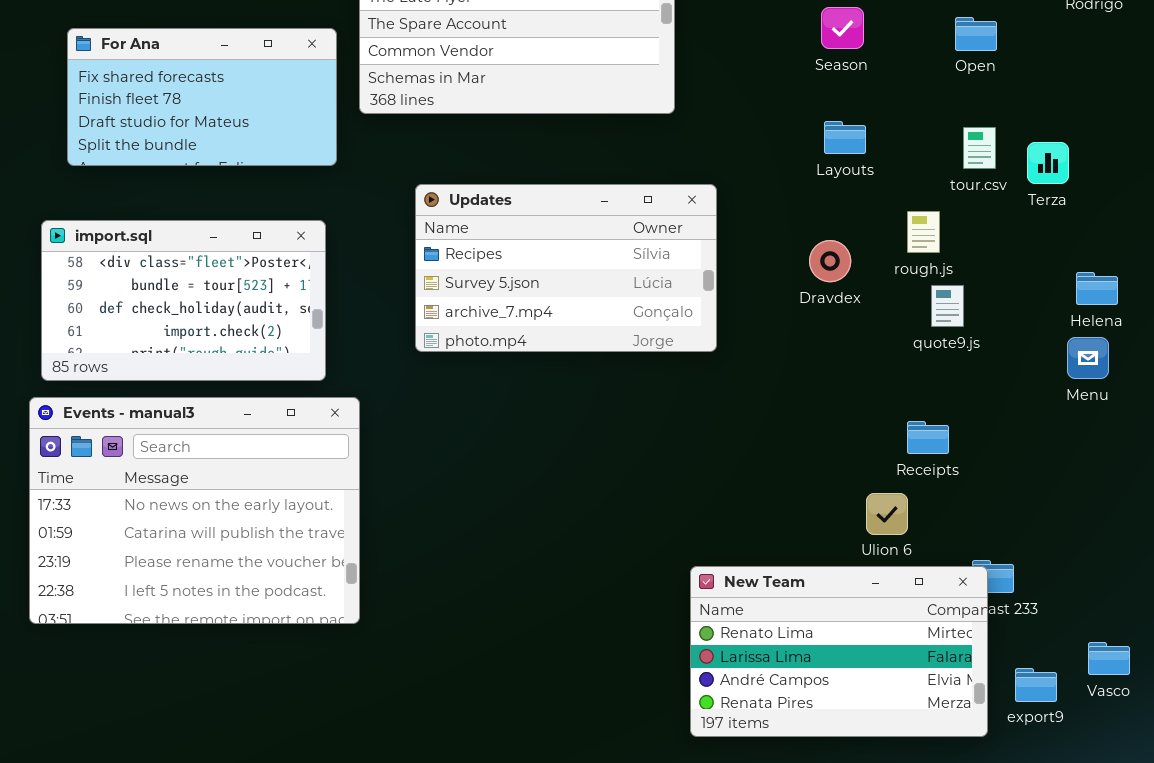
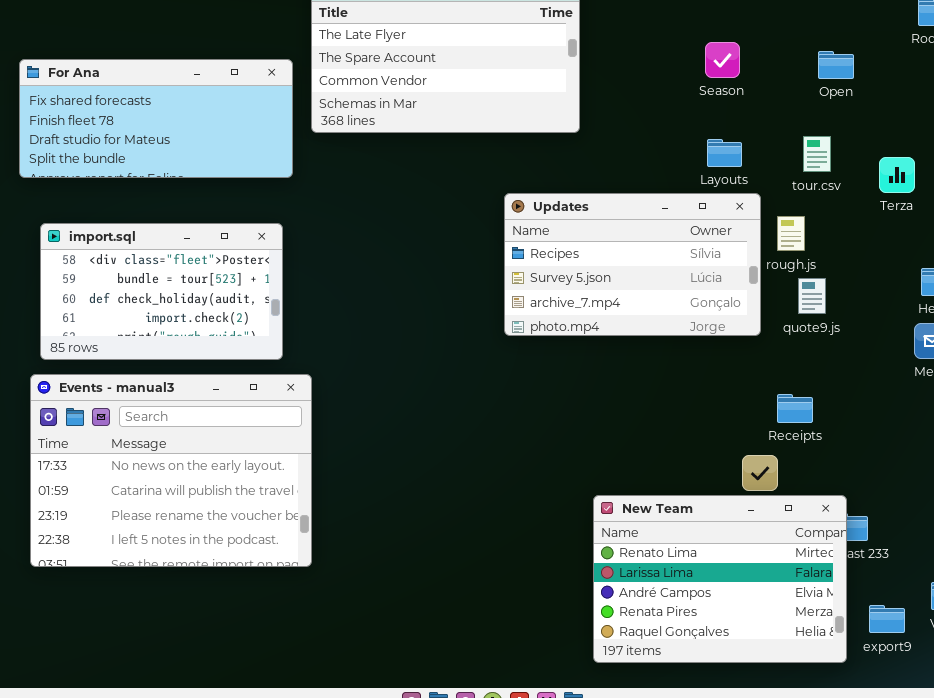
For Ana: [67,28,337,166] -> [19,59,293,178], resized
tour.csv: [963,127,996,169] -> [803,136,831,172], moved
Updates: [415,184,717,352] -> [504,193,761,336], moved
New Team: [690,566,988,737] -> [593,495,847,663], resized

